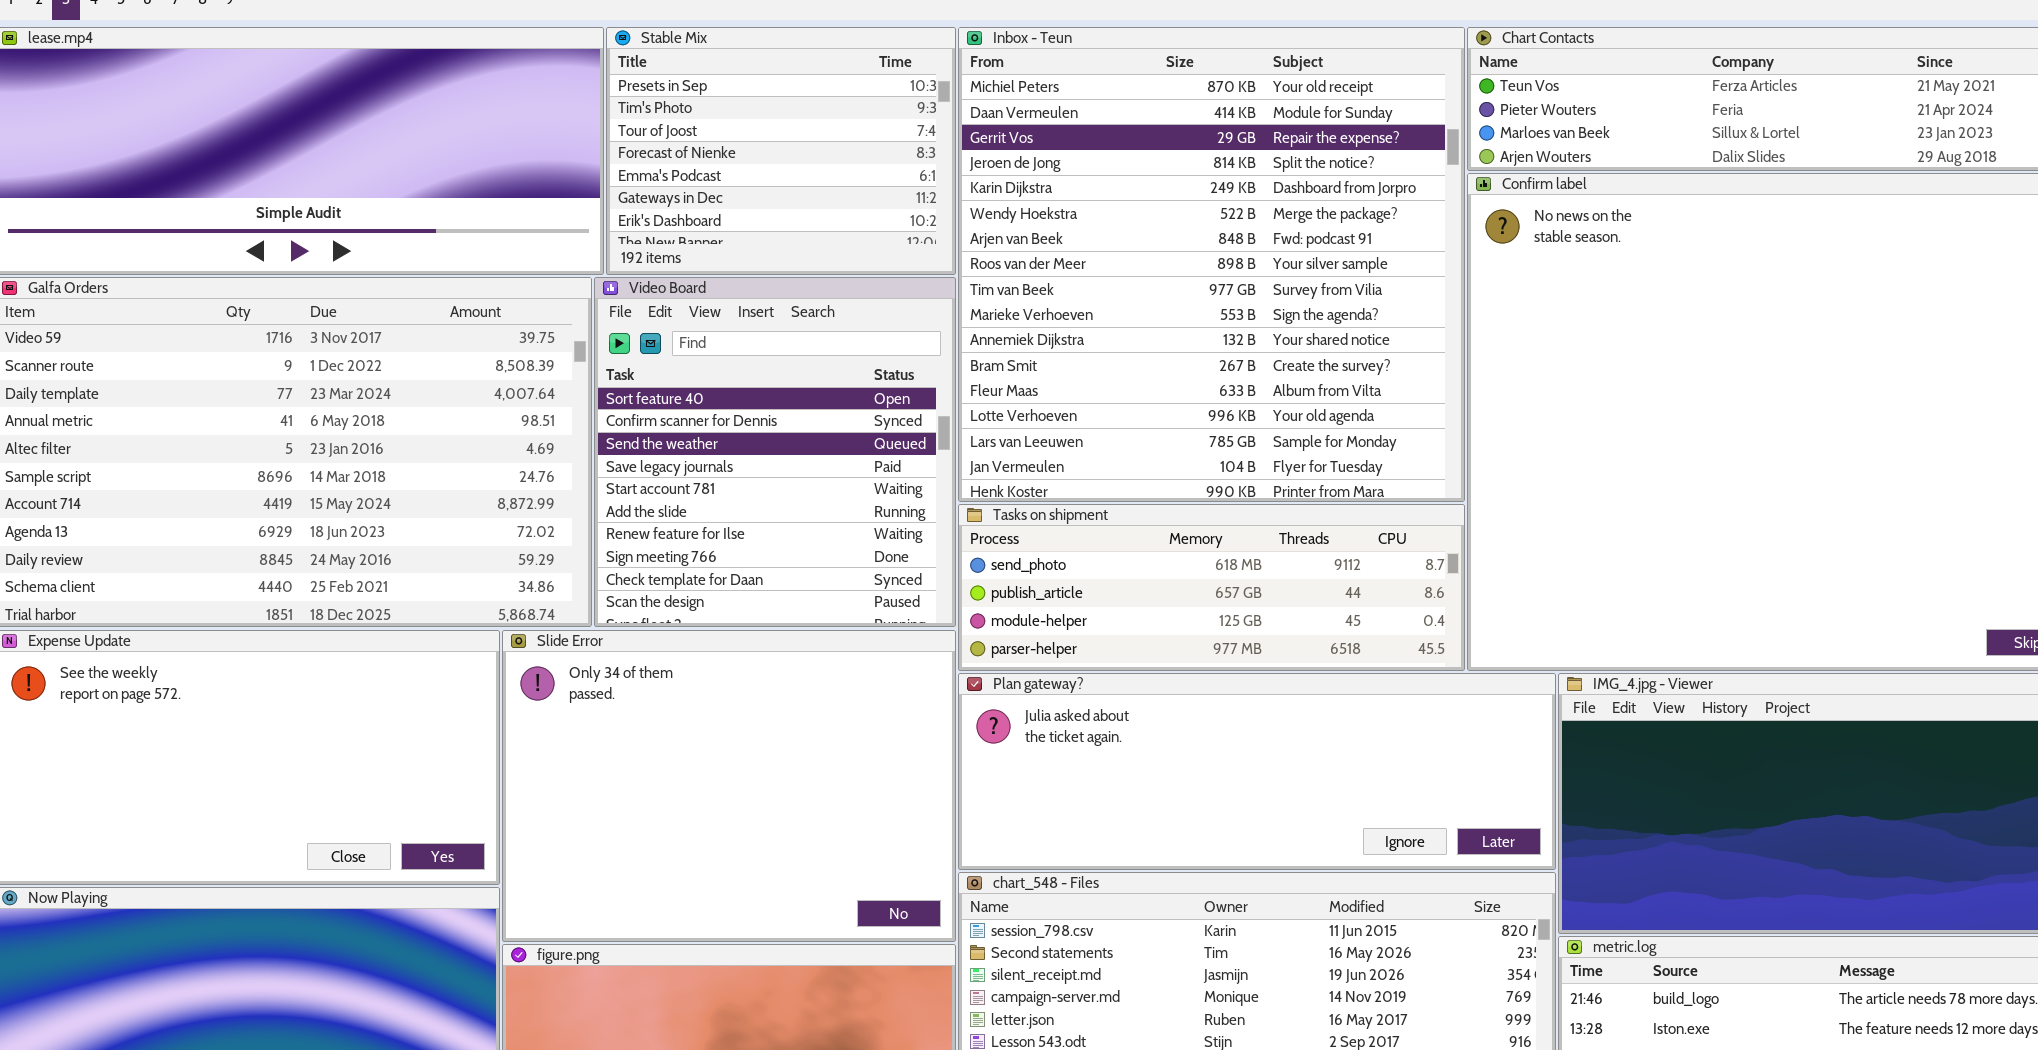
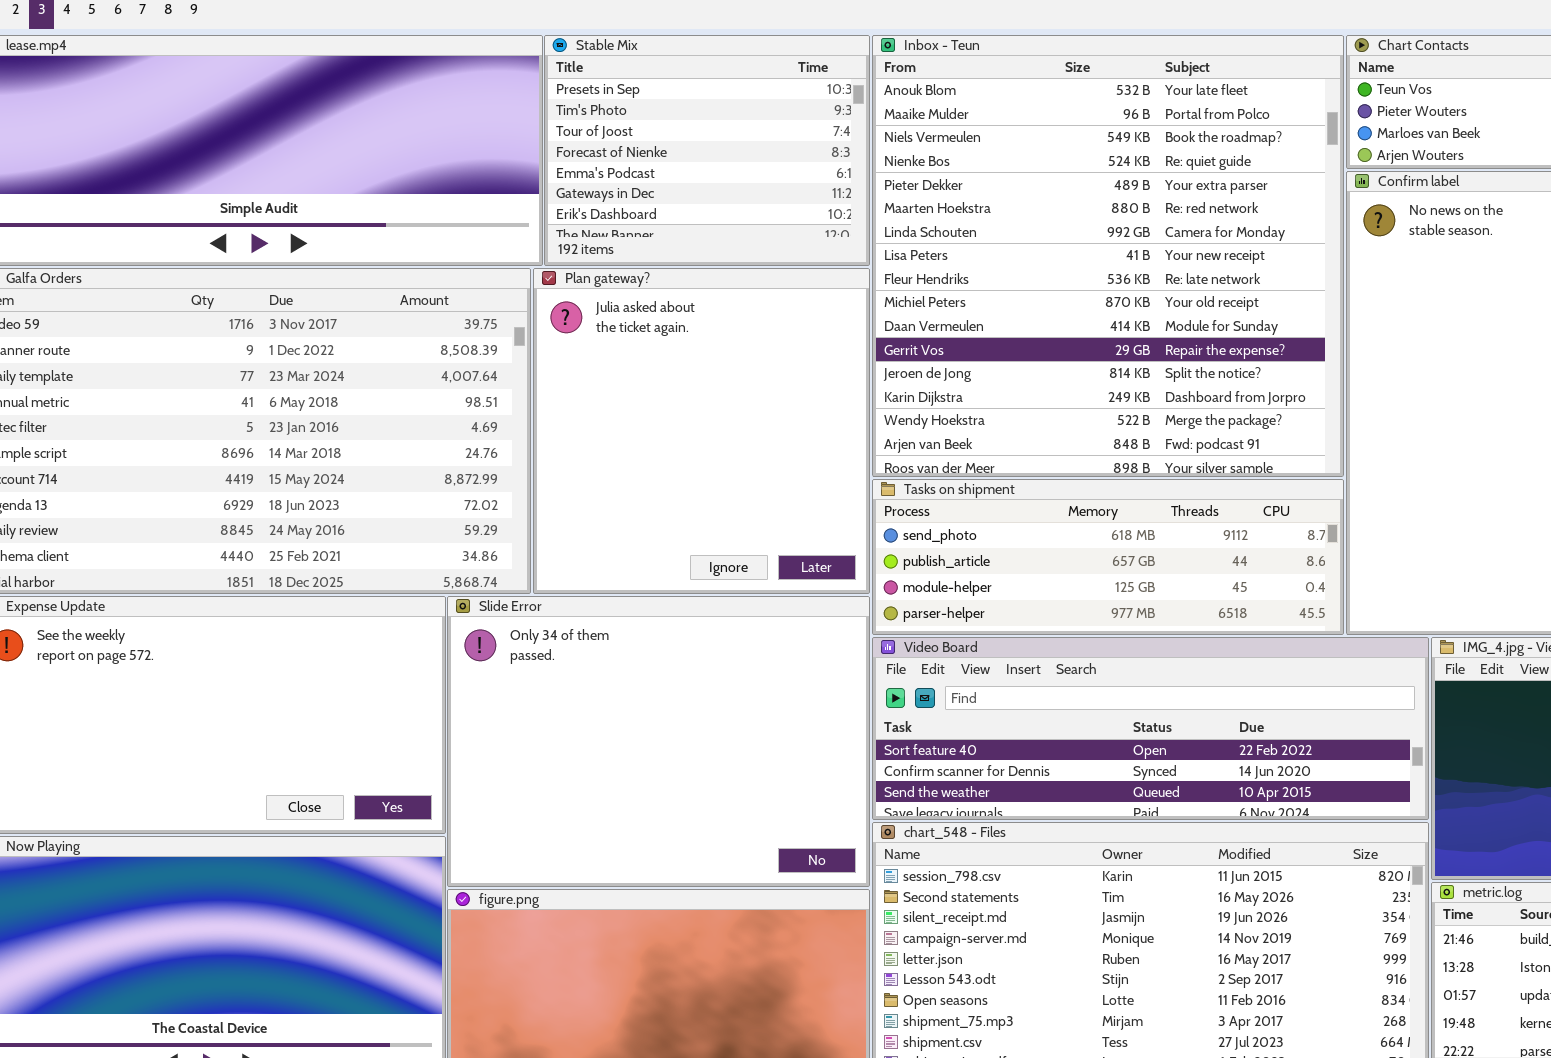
Inbox - Teun: [958,27,1465,502] -> [872,35,1344,477], scrolled up 9 rows
Video Board: [594,277,956,627] -> [872,637,1429,820], moved, resized
Plan gateway?: [958,673,1556,870] -> [533,268,870,594], moved, resized

